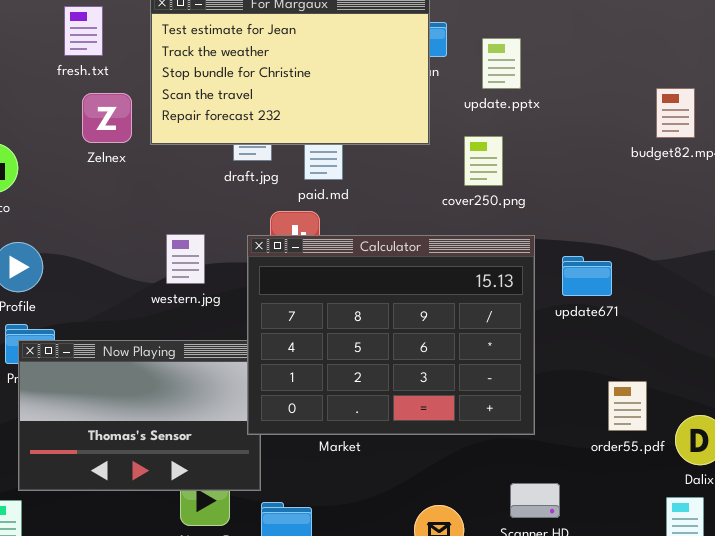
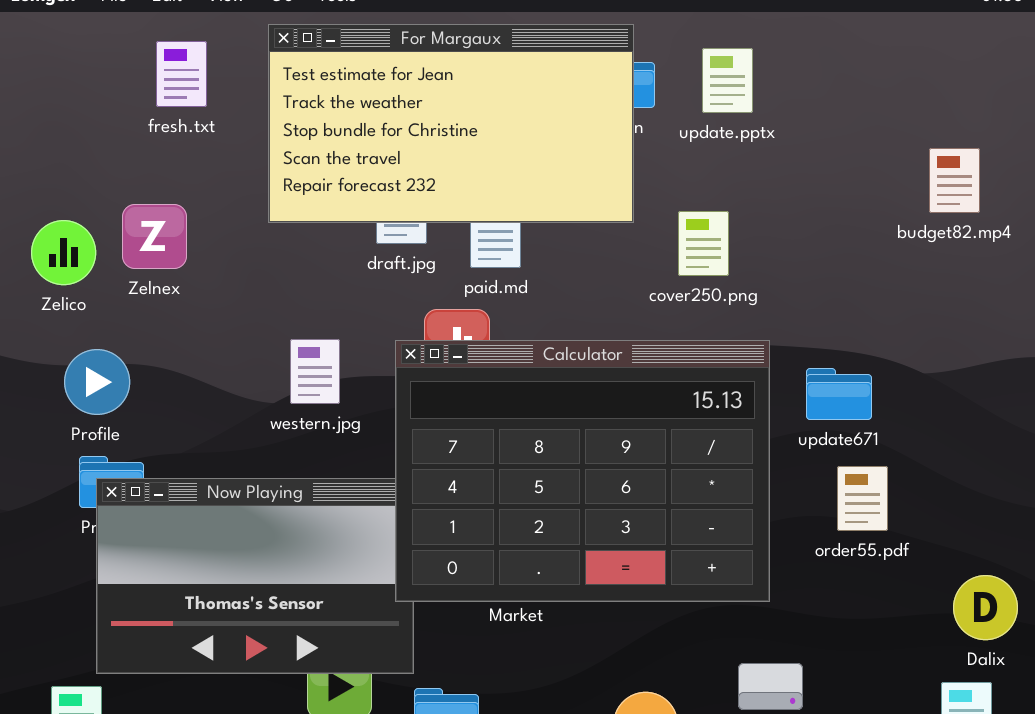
update.pptx: [482,38,521,89] -> [702,48,753,113], moved
Zelnex: [82,93,132,143] -> [122,204,187,269], moved
order55.pdf: [608,381,647,431] -> [837,466,888,531], moved

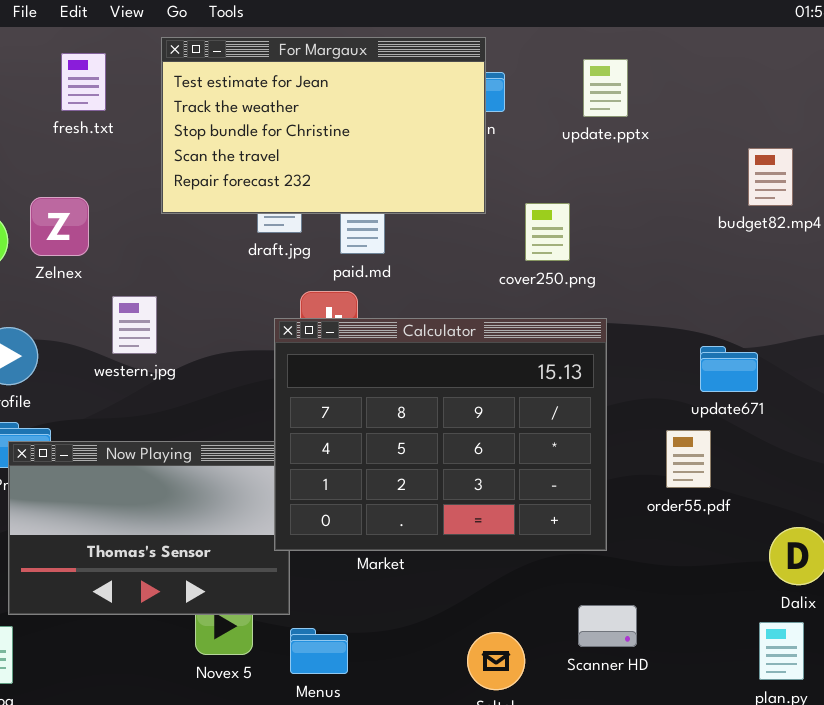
update.pptx: [702,48,753,113] -> [583,59,628,117], moved
western.jpg: [290,339,340,404] -> [112,296,157,354], moved
update671: [806,368,872,420] -> [700,346,758,392], moved

